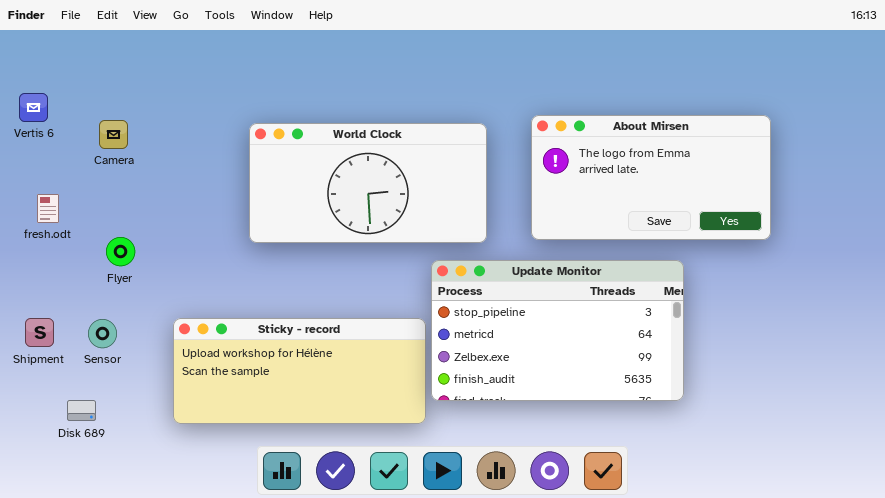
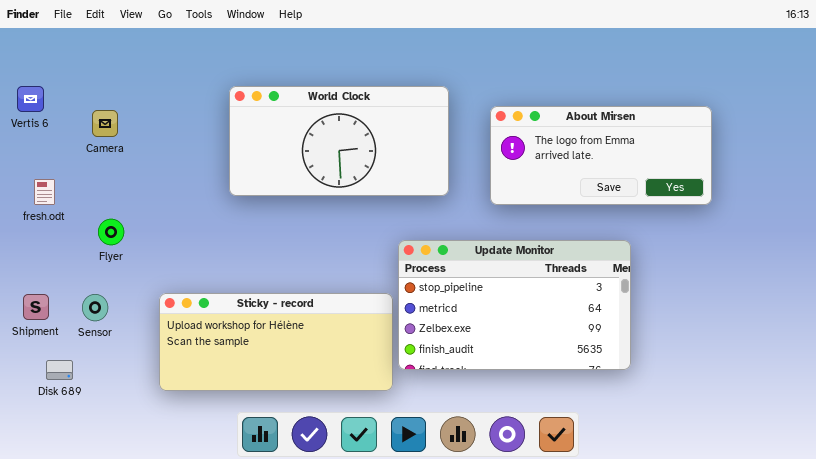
About Mirsen: [531,115,771,240] -> [490,106,712,205], resized
World Clock: [249,123,487,243] -> [229,86,449,196], moved
Disk 689: [67,400,96,421] -> [46,360,73,380], moved

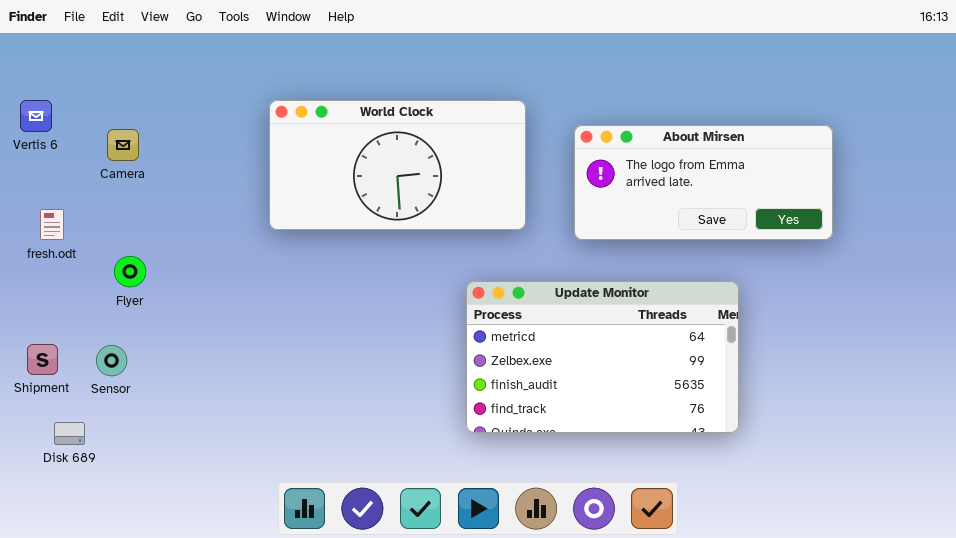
Update Monitor: [398,240,631,370] -> [466,281,739,433], scrolled down 1 row
Sticky - record: [159,293,393,391] -> none, closed

